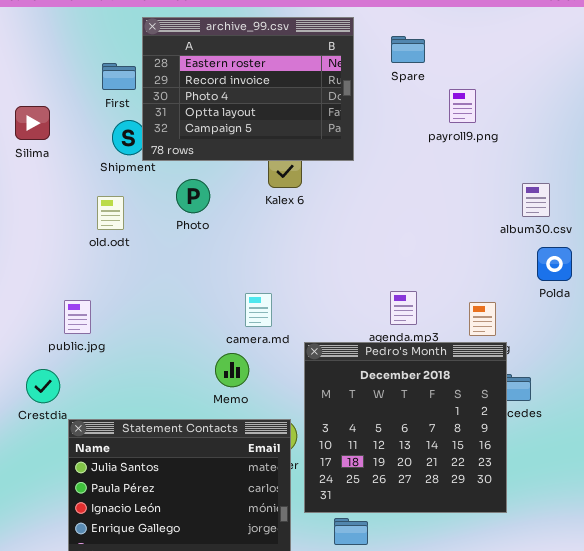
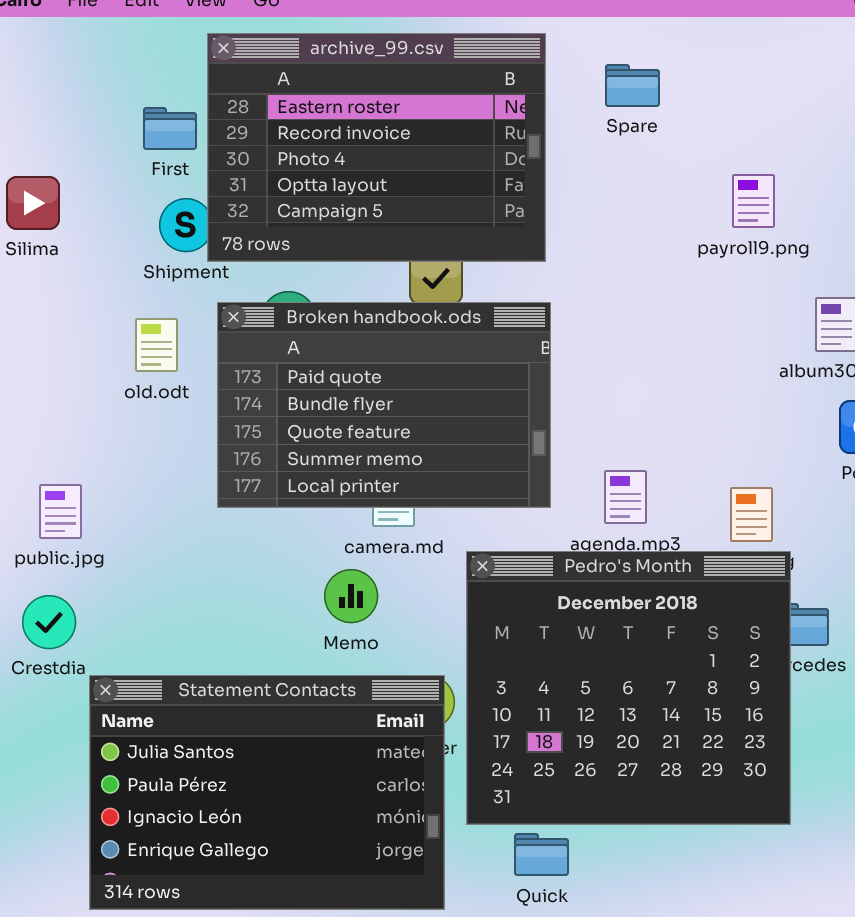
payroll9.png: [449,89,476,123] -> [732,174,775,228], moved
Broken handbook.ods: none -> [217,302,551,508], opened
public.jpg: [64,300,91,334] -> [39,484,82,539], moved

